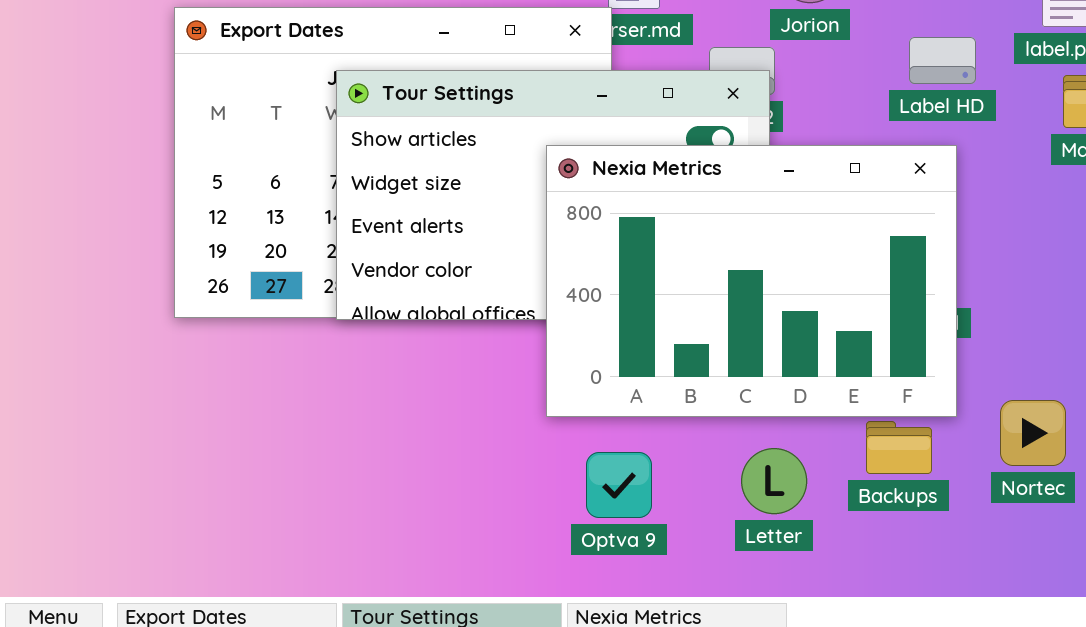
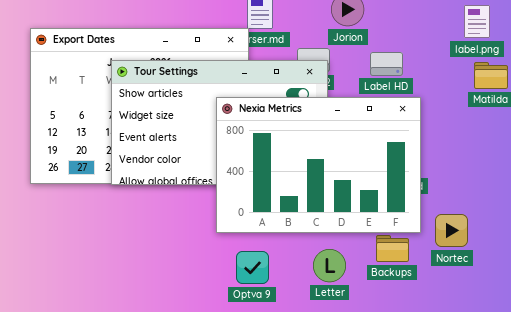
Label HD: [909,37,976,84] -> [370,52,403,76], moved
Nortec: [1000,400,1066,466] -> [435,214,468,247], moved

